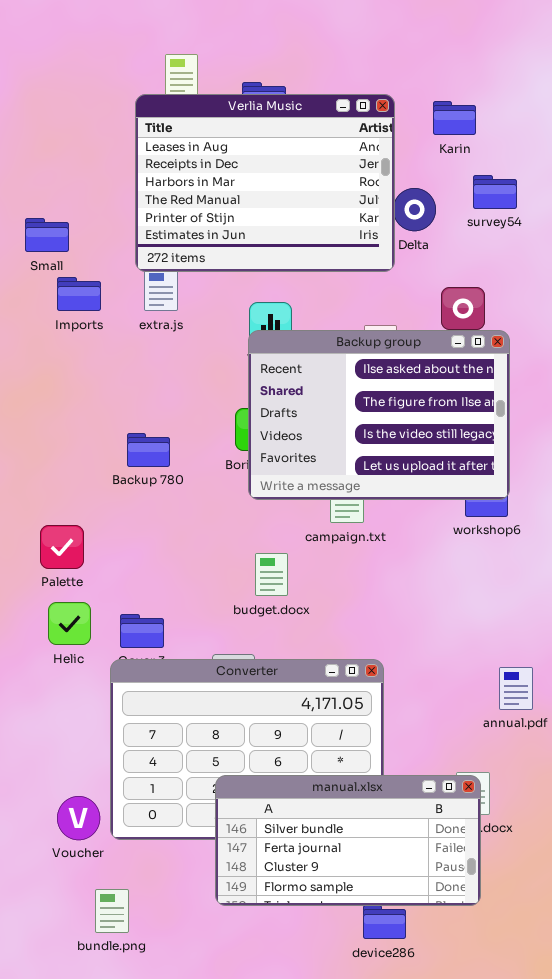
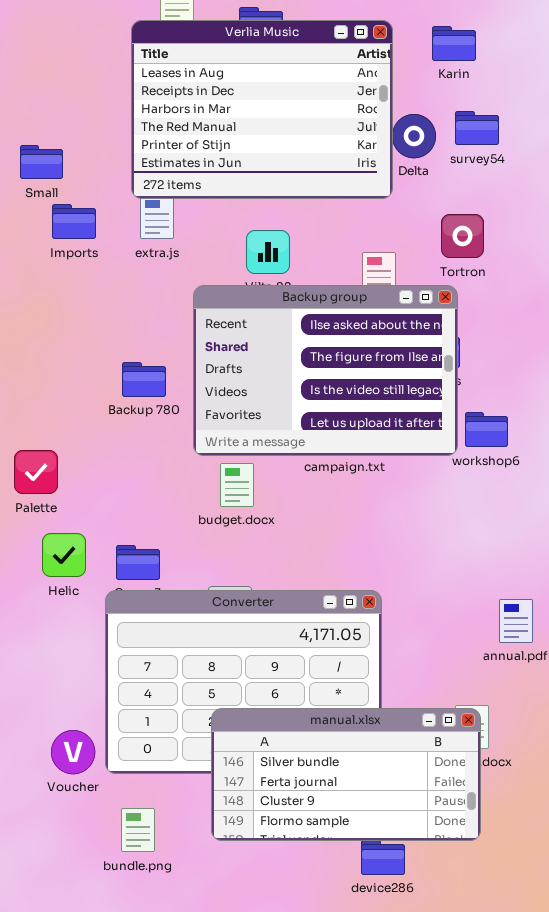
survey54: [473,175,517,209] -> [455,111,499,145], moved
Backup group: [248,330,510,500] -> [193,285,458,456], moved
Palette: [40,525,84,569] -> [14,450,58,494], moved
budget.docx: [255,553,288,596] -> [220,463,254,507], moved
bundle.png: [95,889,129,933] -> [121,808,155,852], moved

